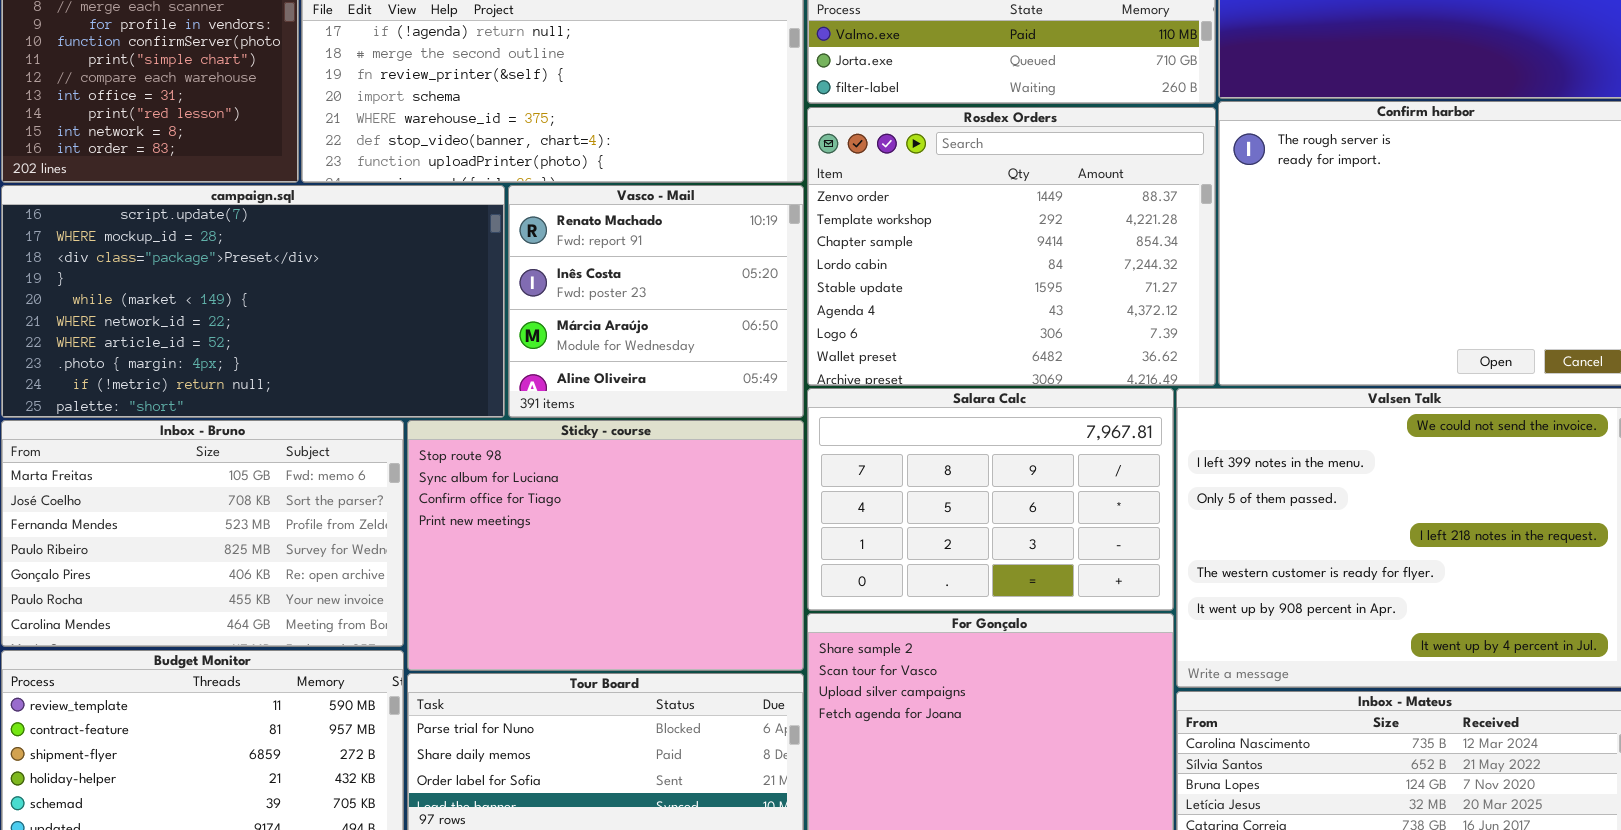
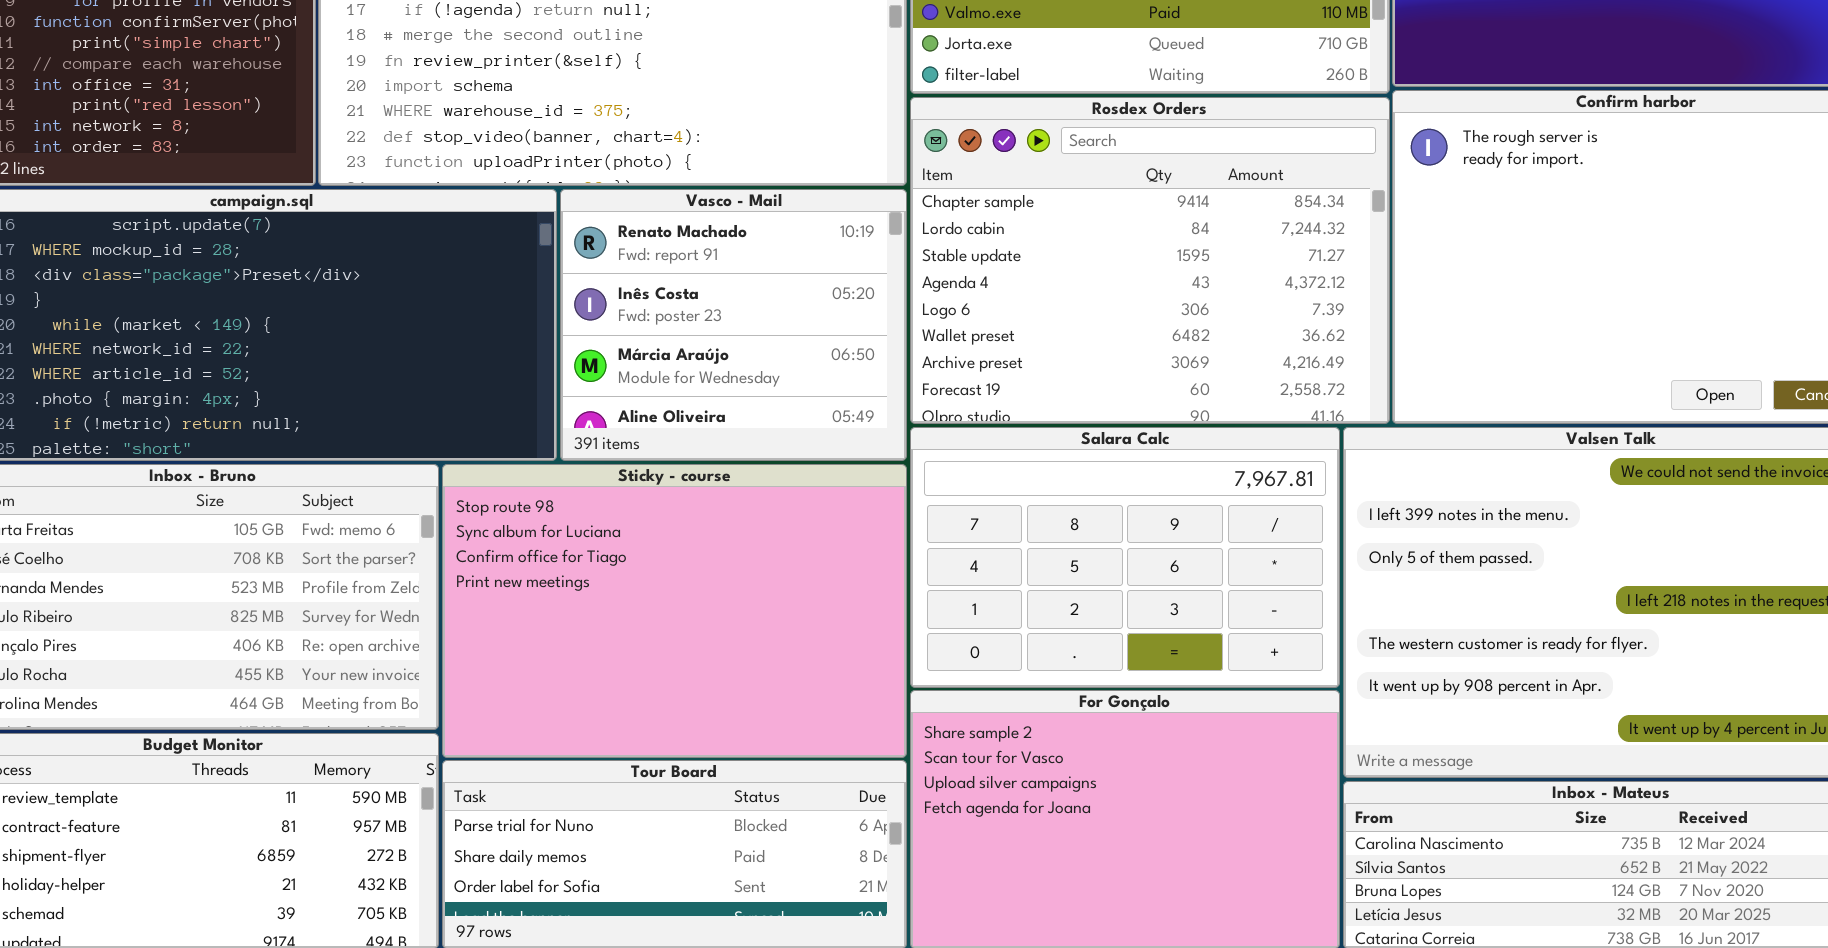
Rosdex Orders: [807,107,1216,386] -> [910,97,1390,424], scrolled down 2 rows

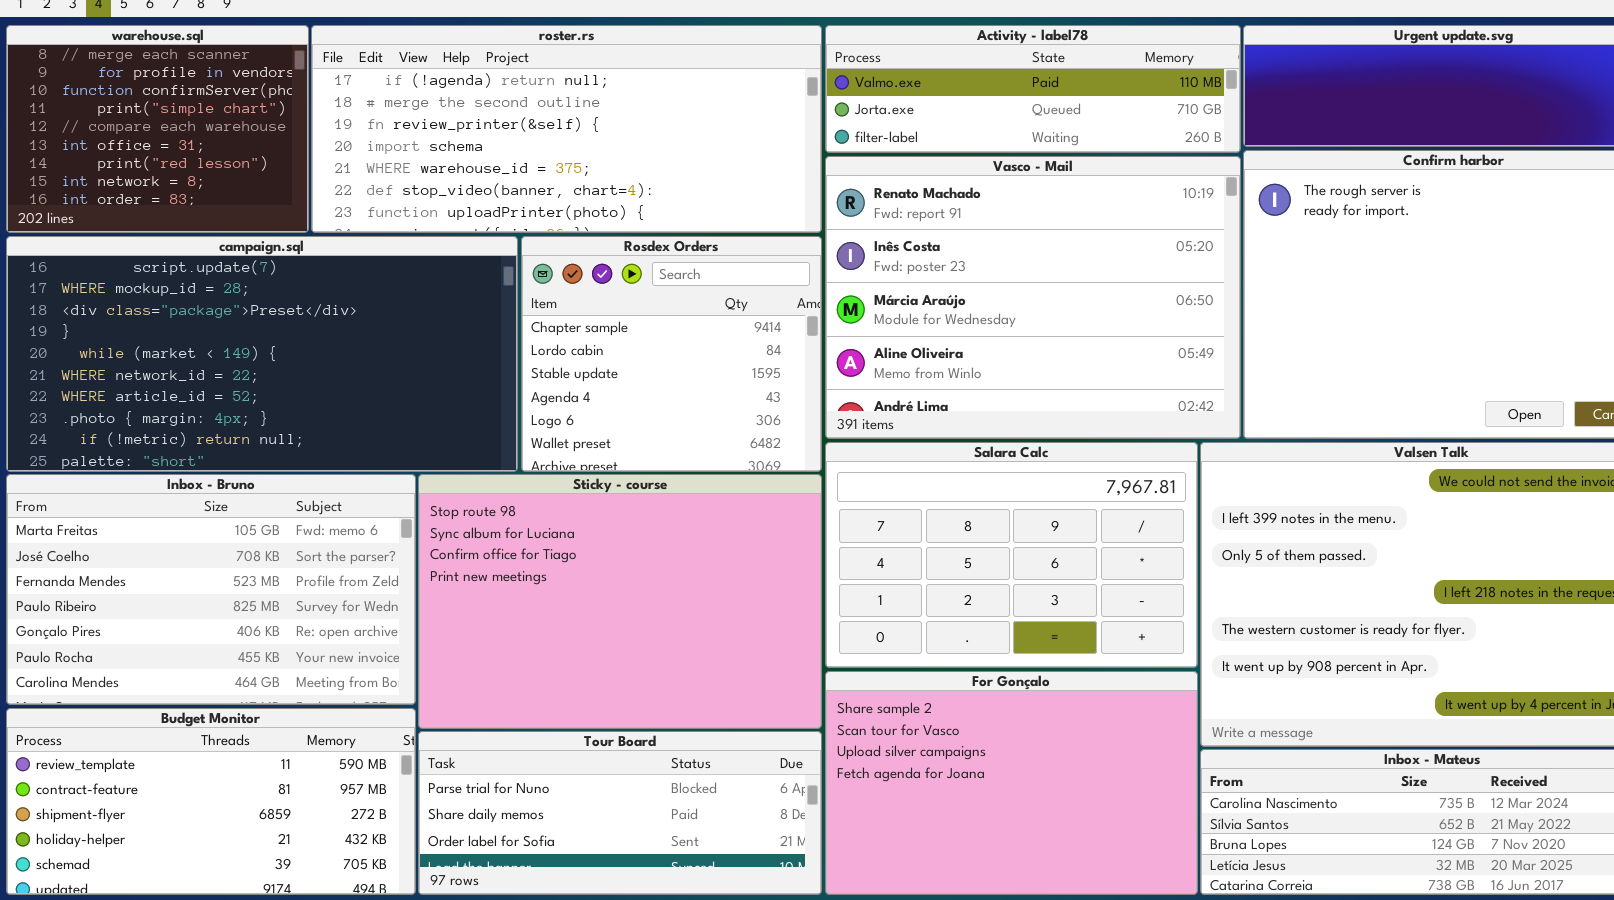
Rosdex Orders: [910,97,1390,424] -> [521,236,822,472], moved, resized
Vasco - Mail: [560,189,907,461] -> [825,156,1241,439], moved, resized

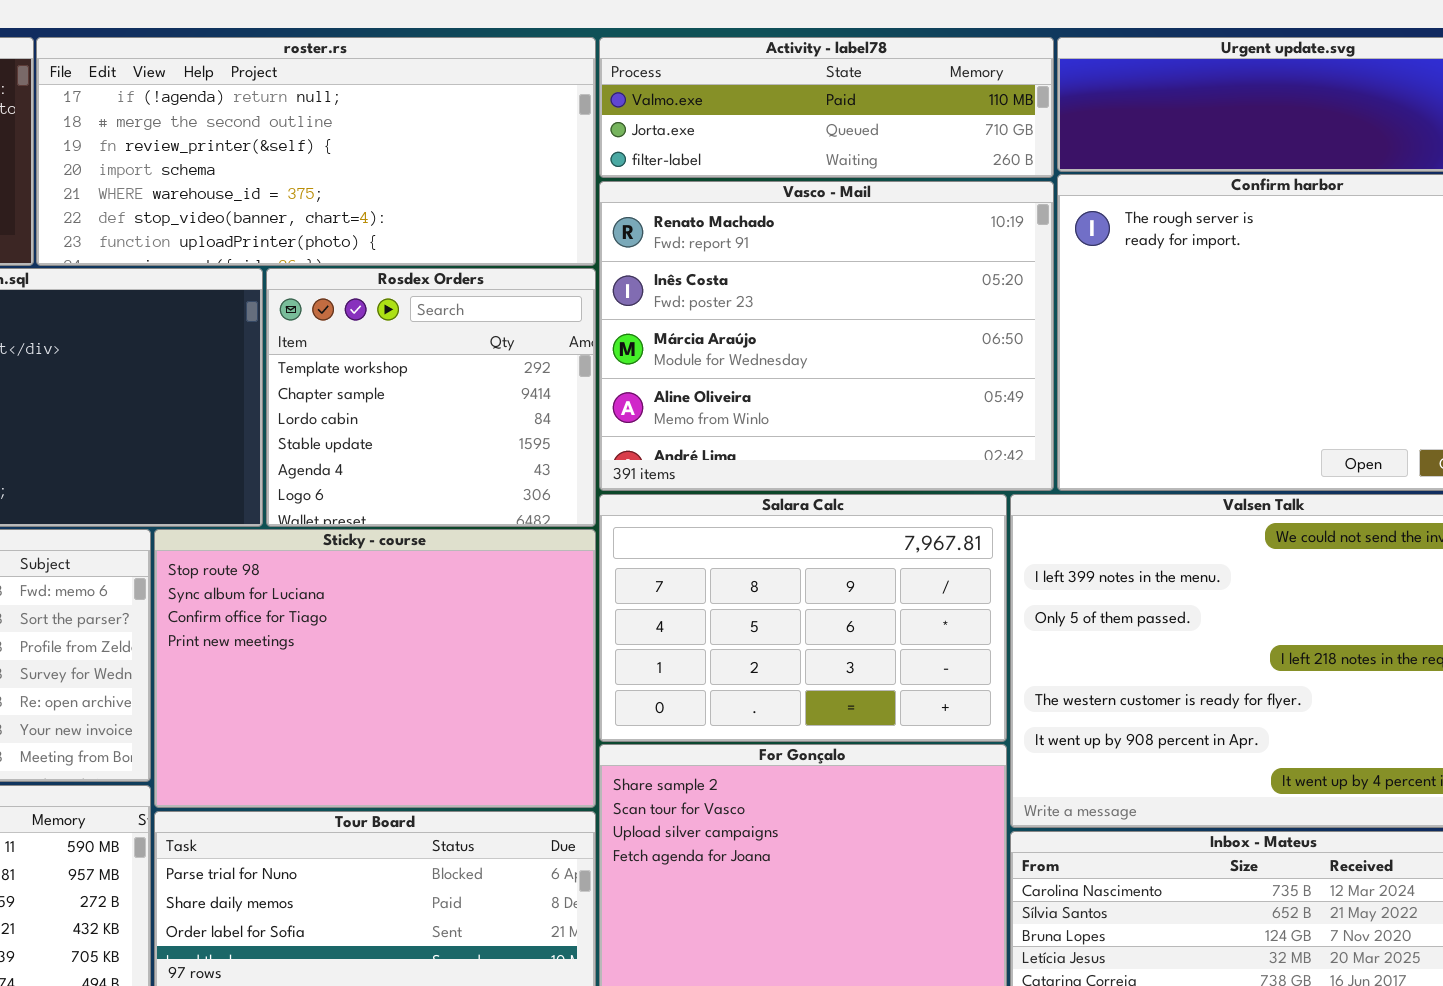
Rosdex Orders: [521,236,822,472] -> [266,268,596,527], scrolled up 1 row

